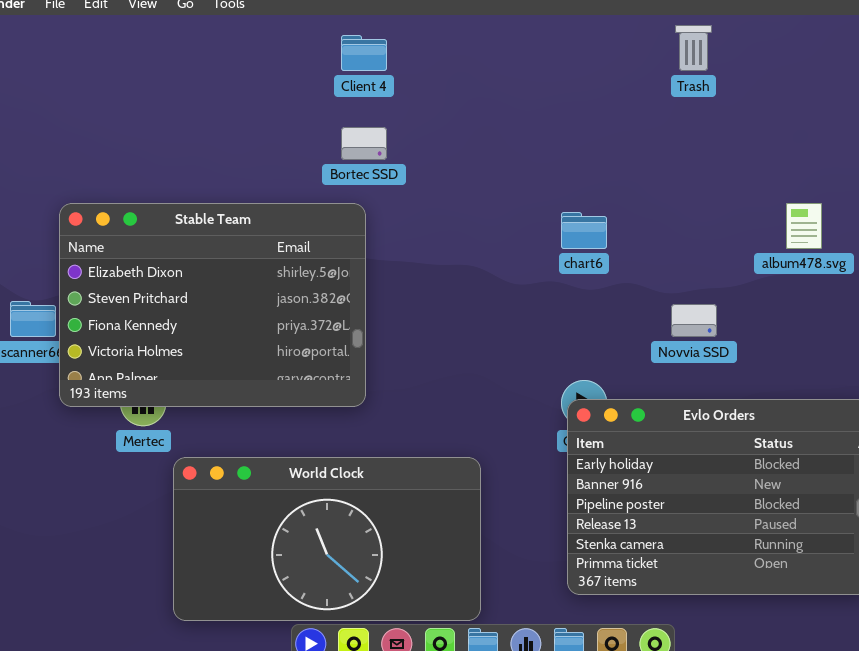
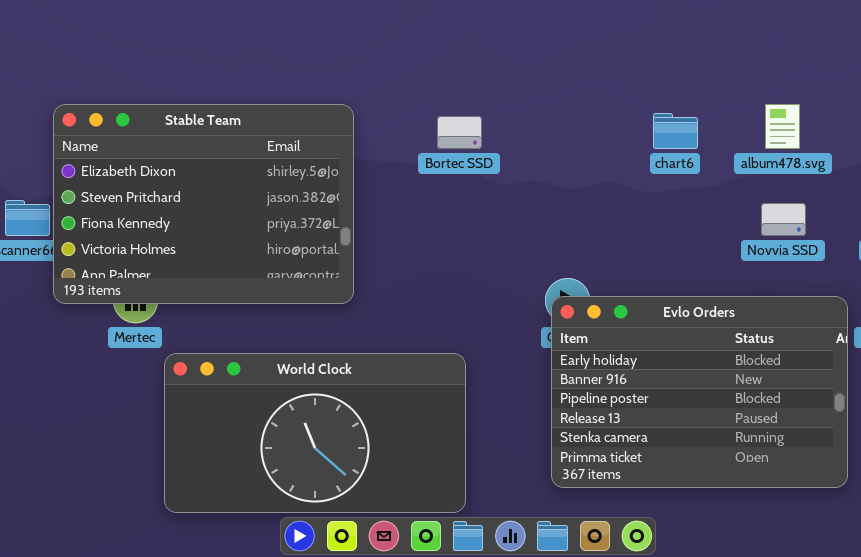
Bortec SSD: [341,127,387,160] -> [437,116,482,149], moved
chart6: [561,212,607,249] -> [653,113,698,149], moved
Novvia SSD: [671,304,717,337] -> [761,203,806,236], moved

